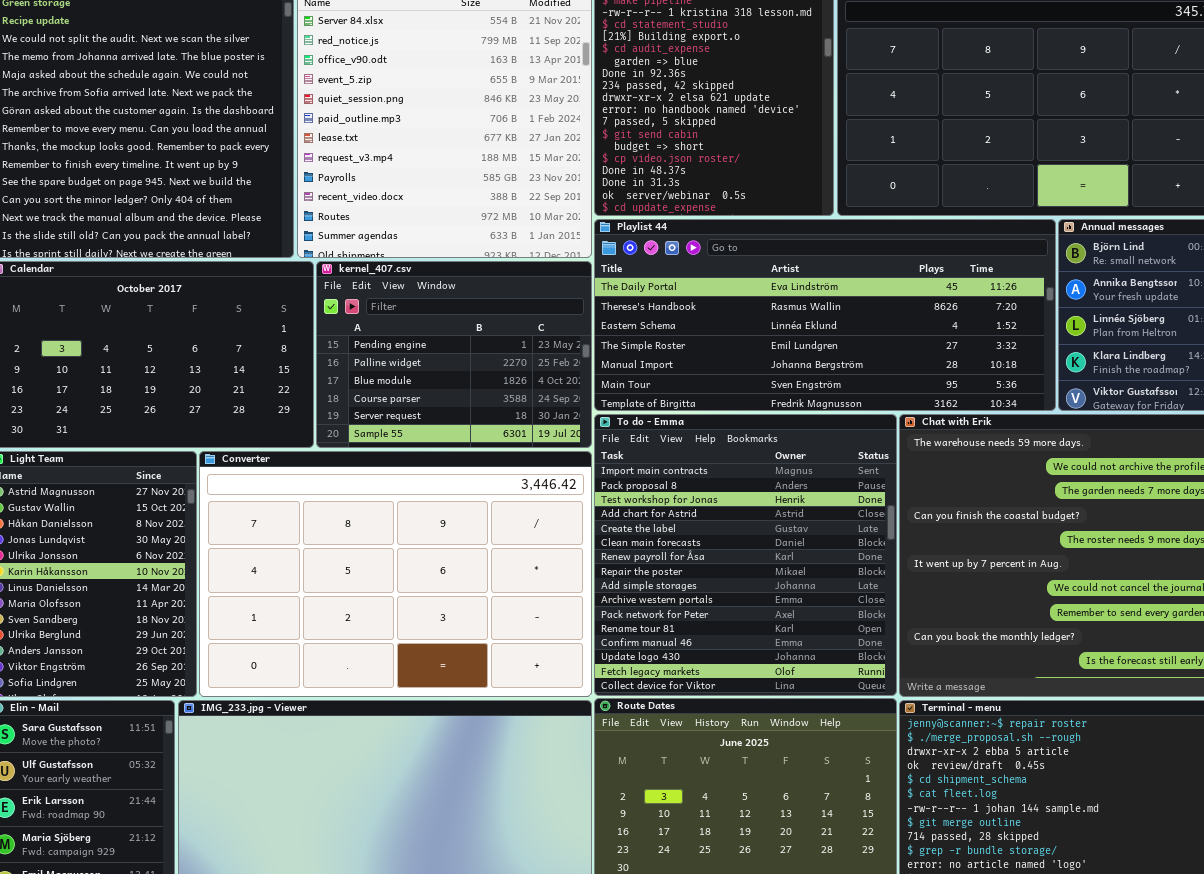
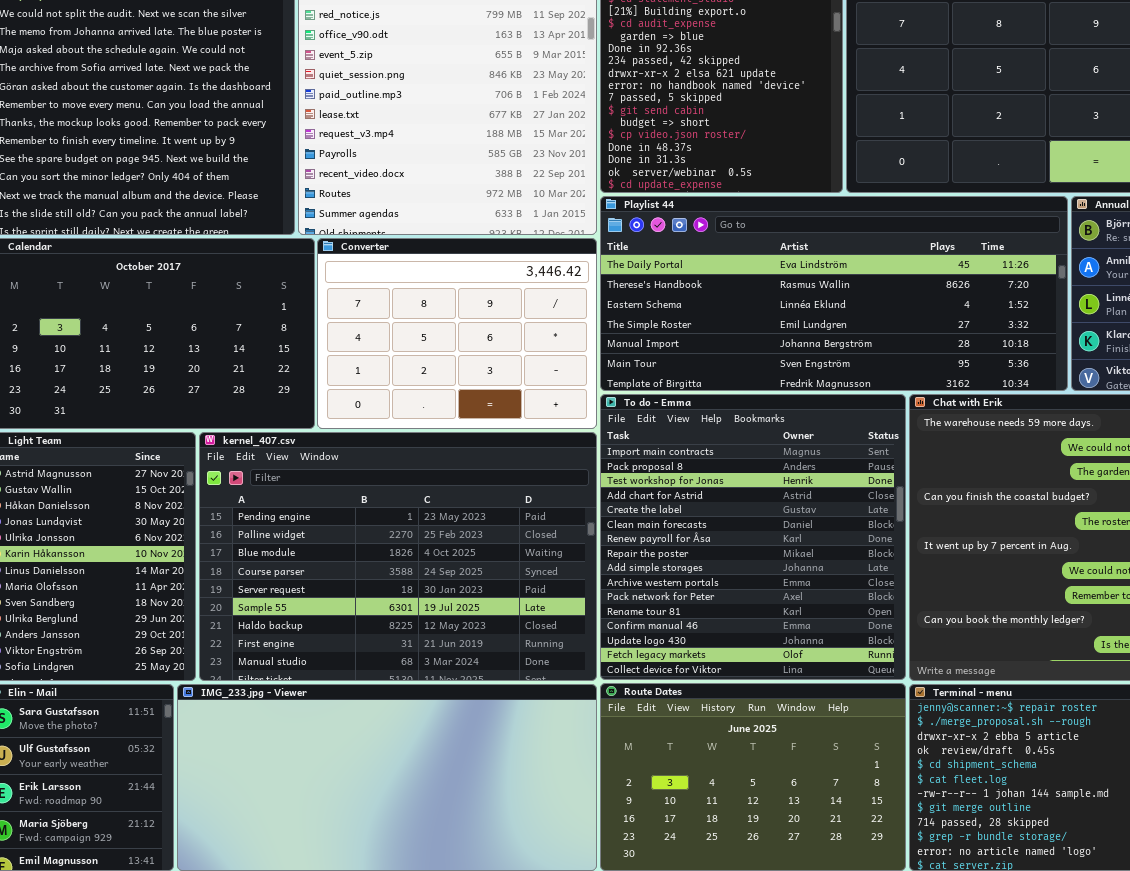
kernel_407.csv: [316,261,592,448] -> [199,432,597,681], moved, resized
Converter: [199,451,592,697] -> [317,238,597,429], moved, resized

